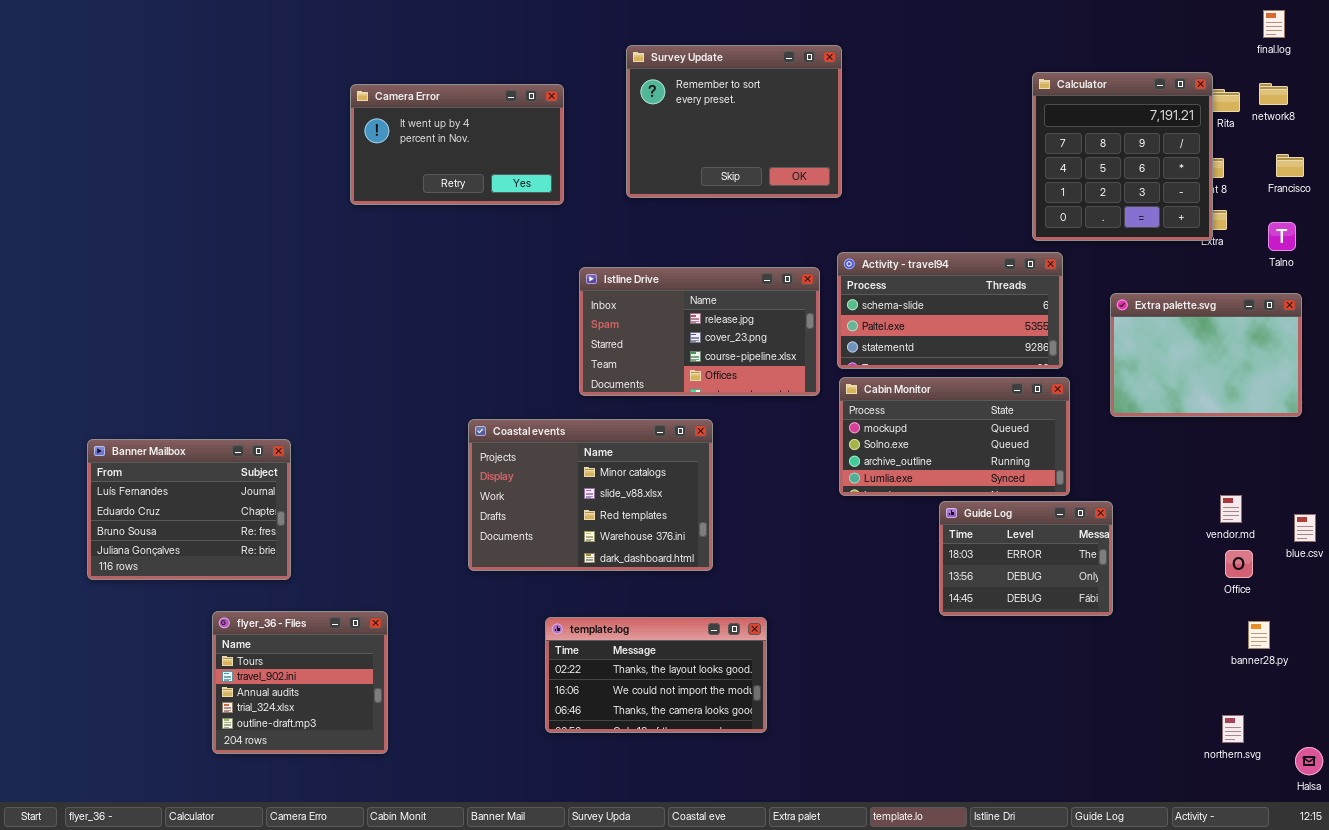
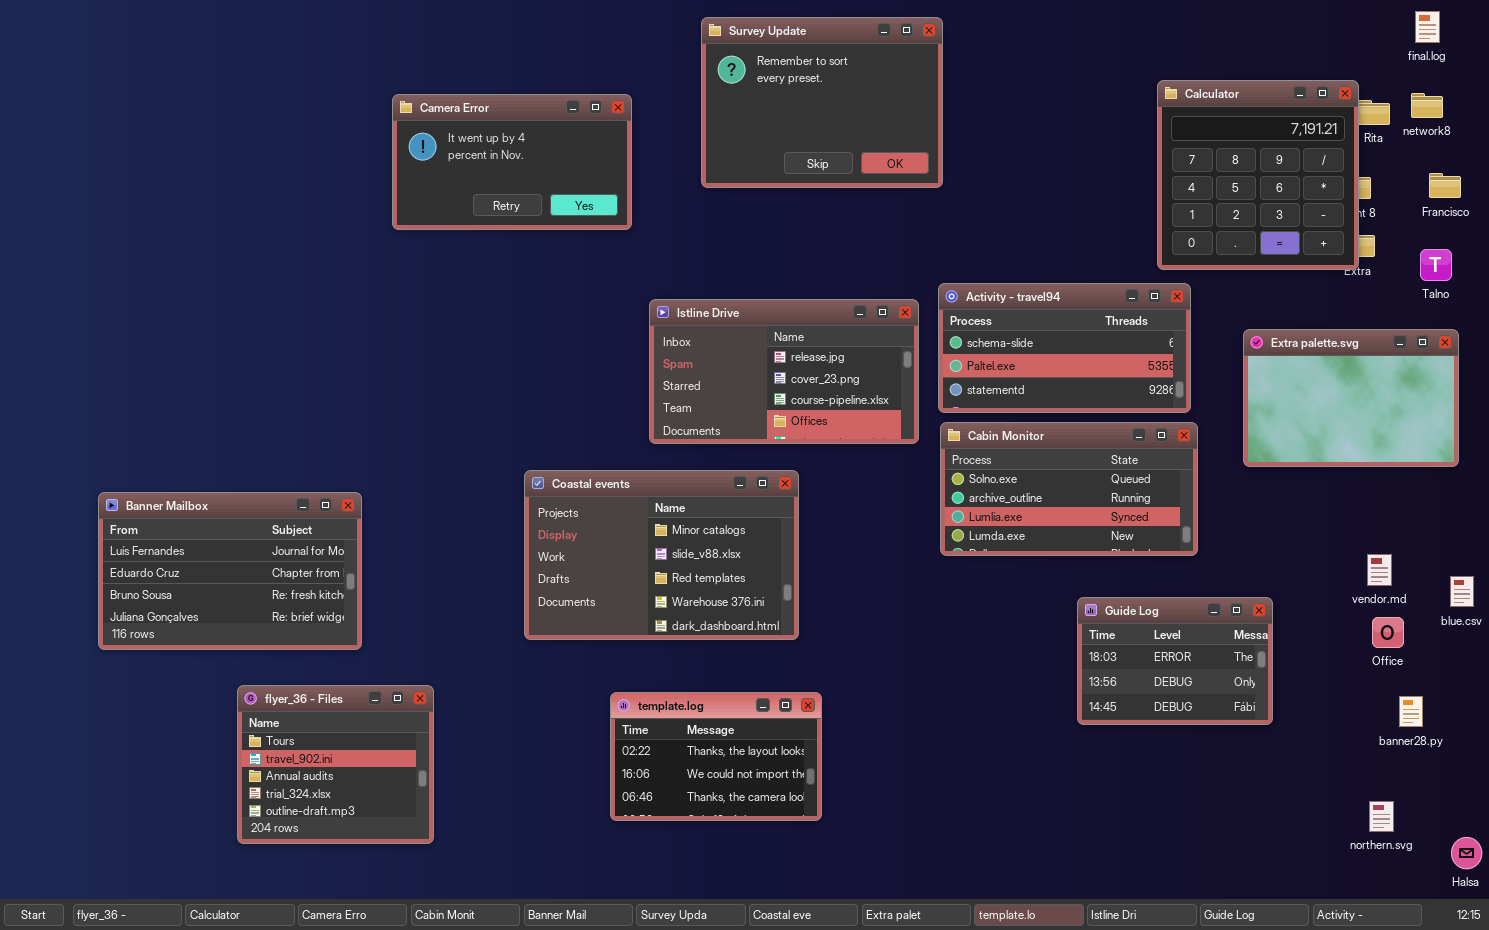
Survey Update: [626,45,842,198] -> [701,17,943,188], moved
Cabin Monitor: [839,377,1070,496] -> [940,422,1198,556], scrolled down 1 row
Banner Mailbox: [87,439,291,580] -> [98,492,362,650], resized
Guide Log: [939,501,1113,616] -> [1077,597,1273,725], moved
template.log: [545,617,767,733] -> [610,692,822,821], resized

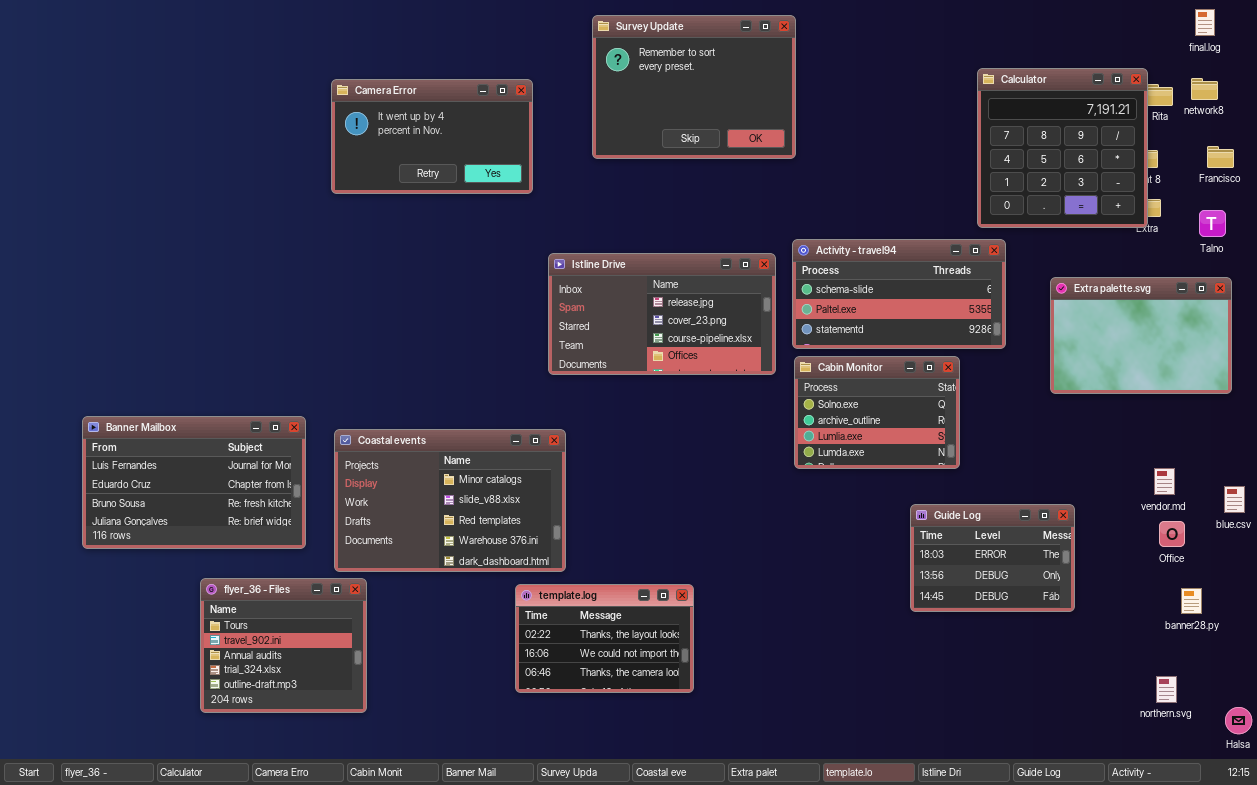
Cabin Monitor: [940,422,1198,556] -> [794,356,960,469], resized
Coastal events: [524,470,799,640] -> [334,429,566,572], moved

